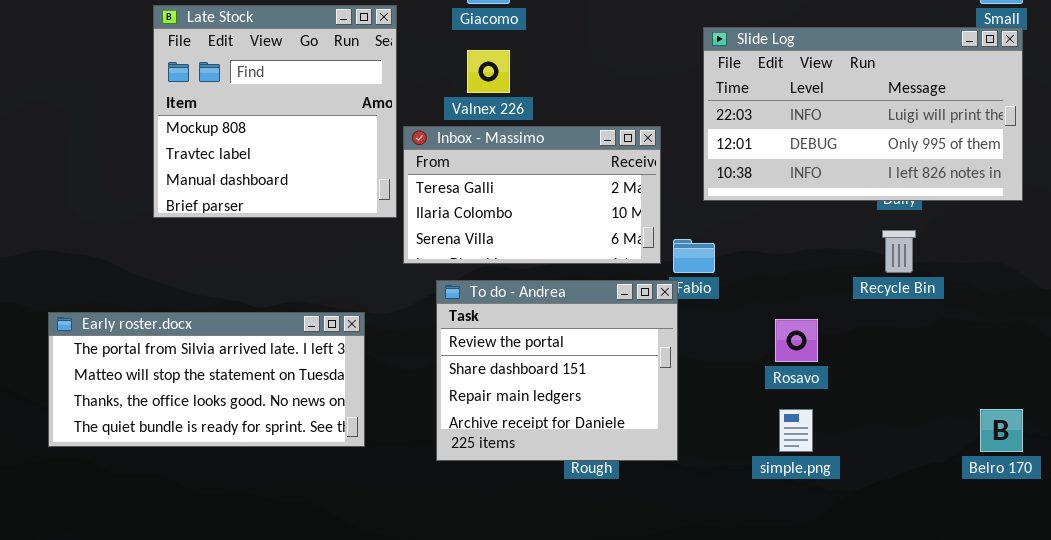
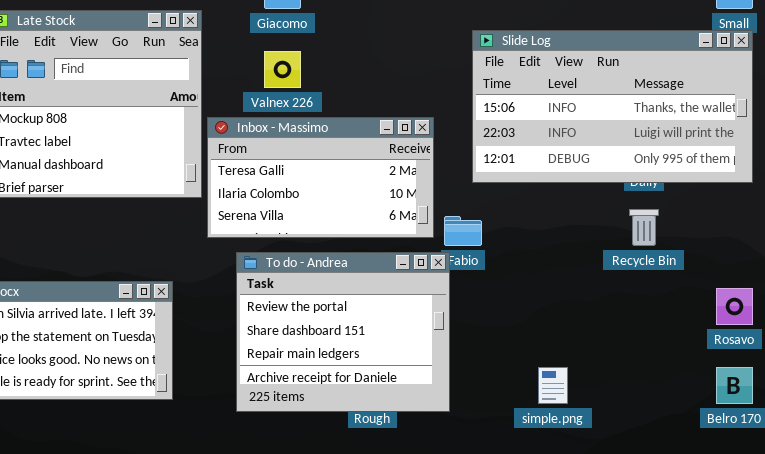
Slide Log: [703,27,1023,201] -> [472,30,753,183], scrolled up 1 row
Rosavo: [775,319,818,362] -> [716,288,753,325], moved

